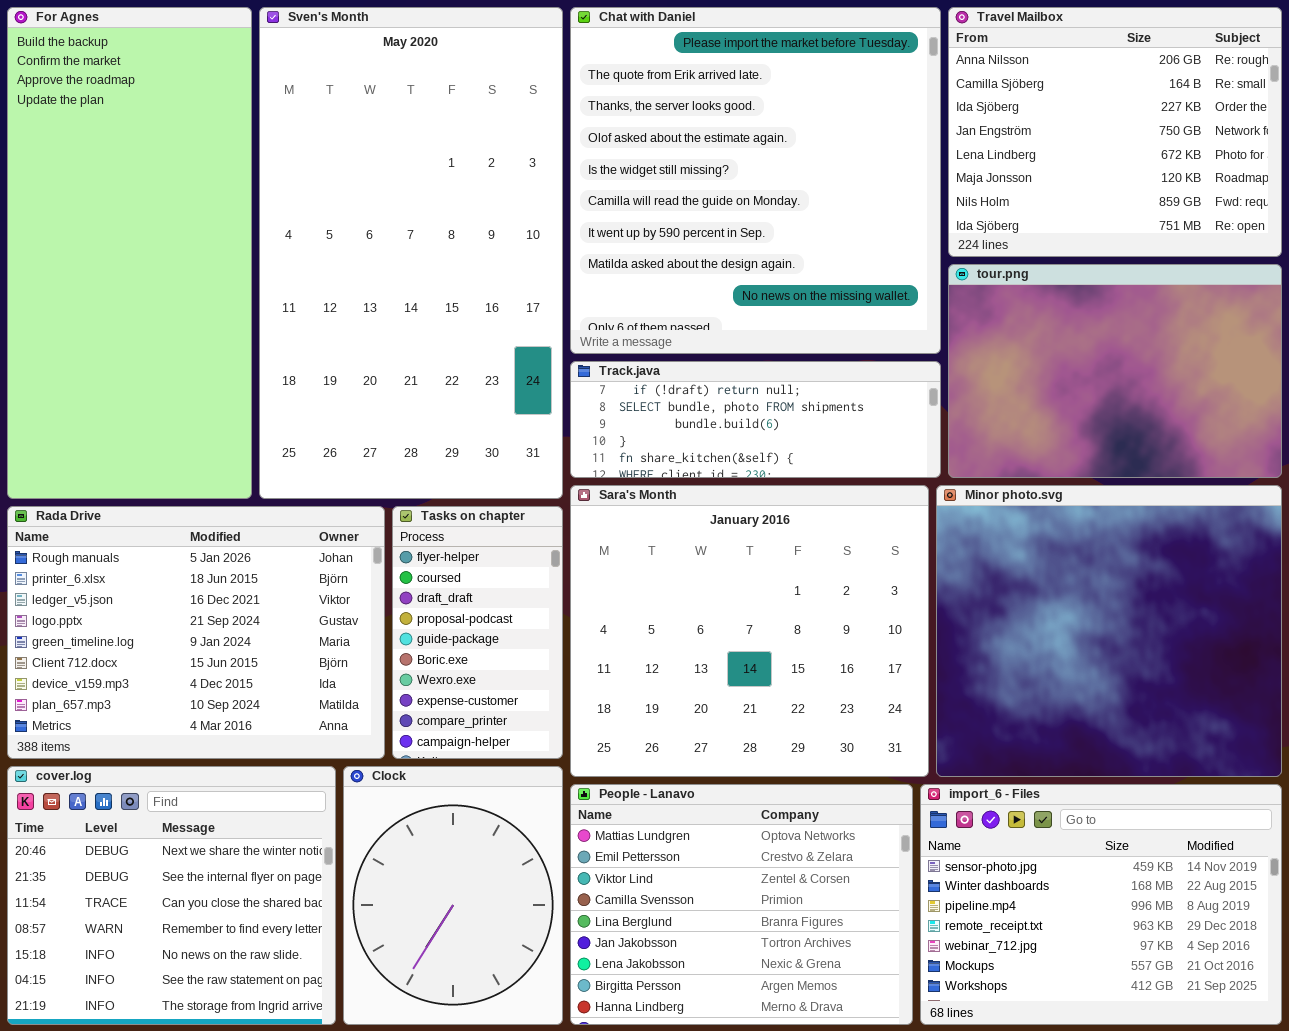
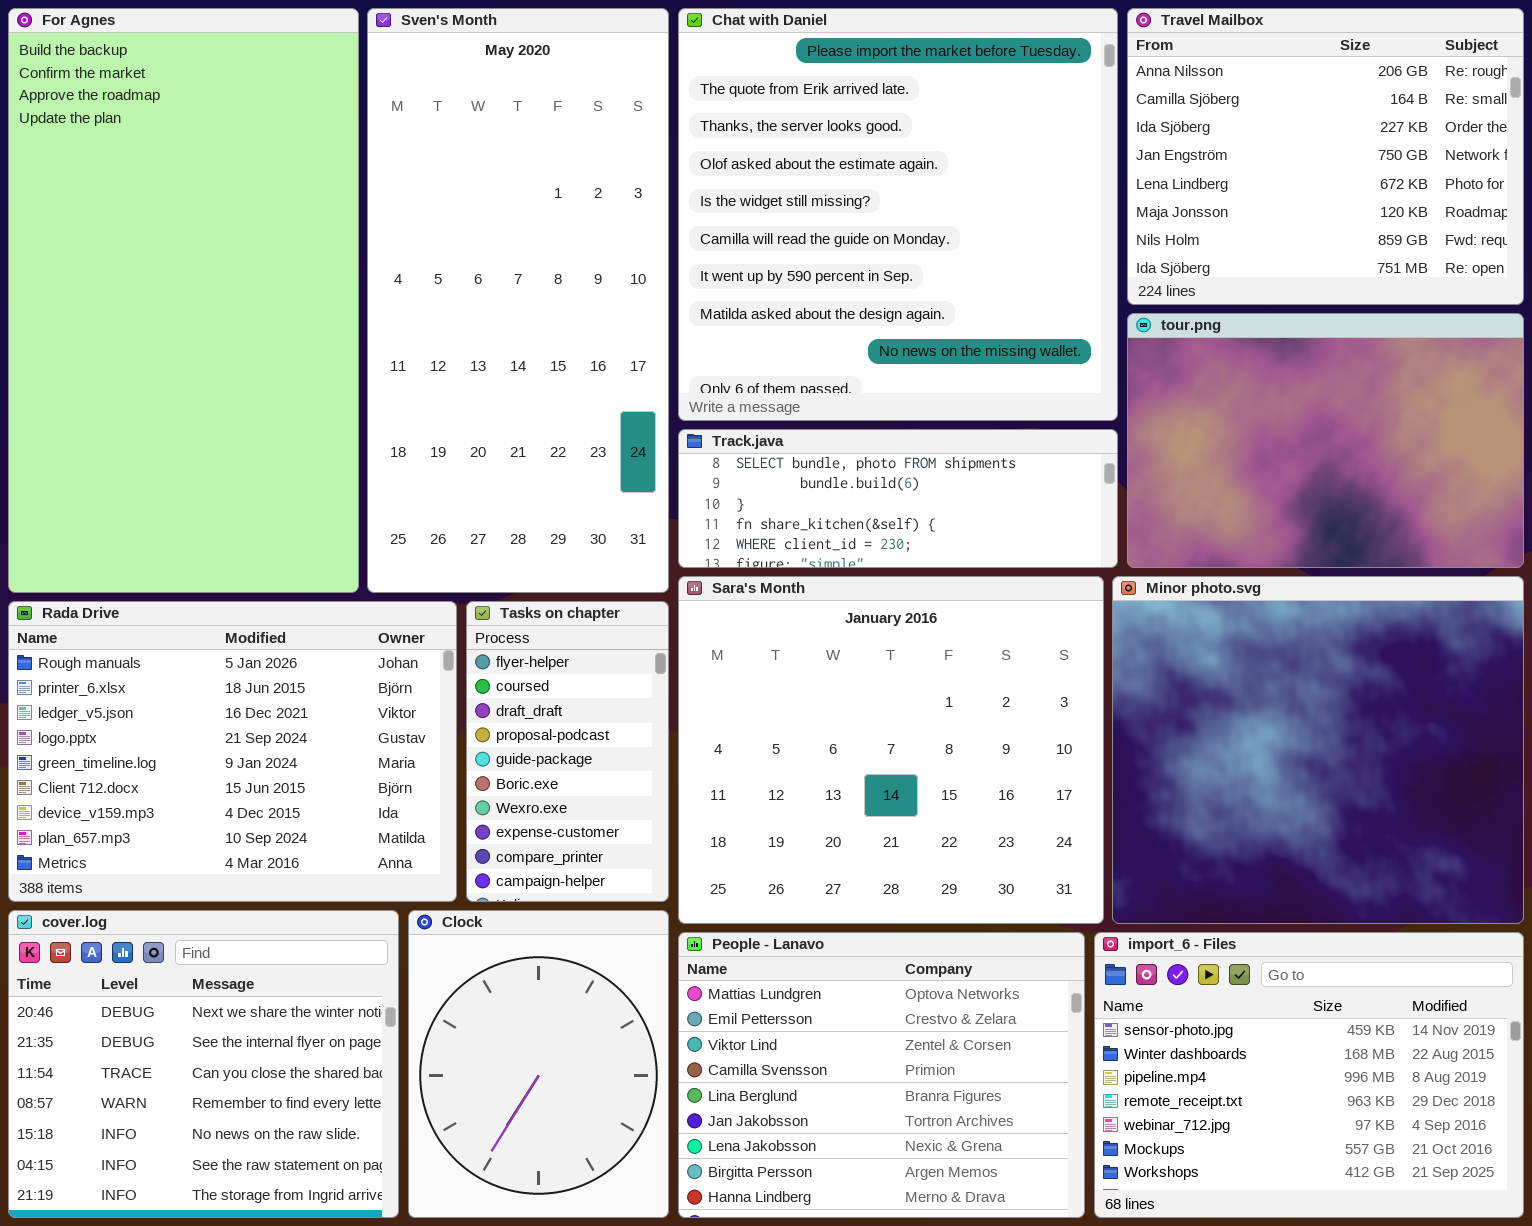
For Agnes: [7,7,252,499] -> [8,8,359,593], resized
Sven's Month: [259,7,563,499] -> [367,8,669,593], resized
Track.java: [570,361,941,478] -> [678,429,1118,568], scrolled down 1 row

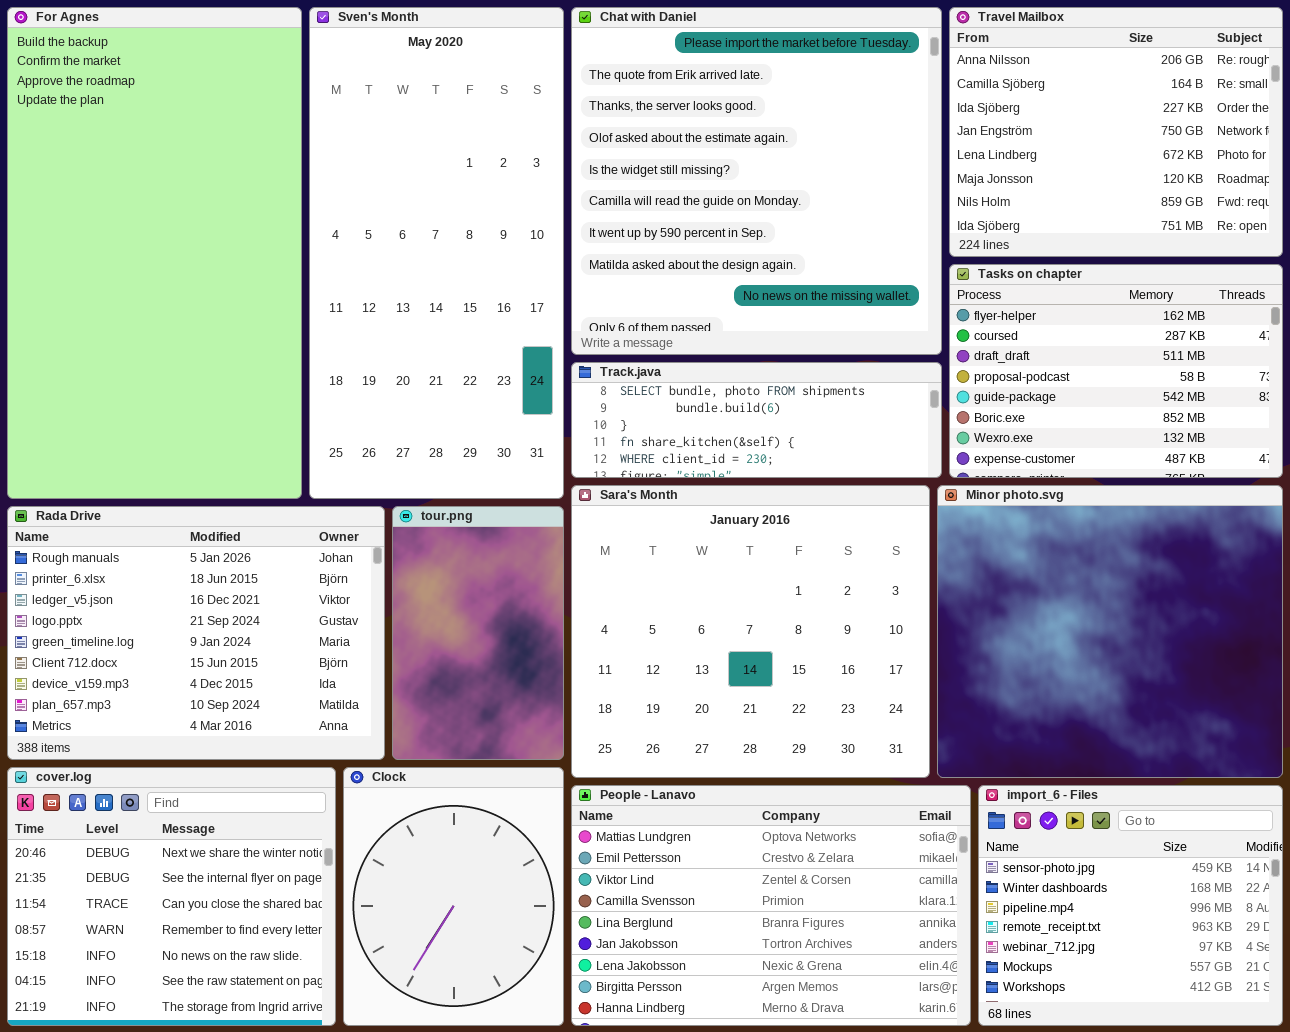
tour.png: [1127,313,1524,568] -> [392,506,564,760], moved, resized
Tasks on chapter: [466,601,669,902] -> [949,264,1283,478], moved, resized
People - Lanavo: [678,932,1085,1218] -> [571,785,971,1026], resized
import_6 - Files: [1094,932,1524,1218] -> [978,785,1283,1026], resized

